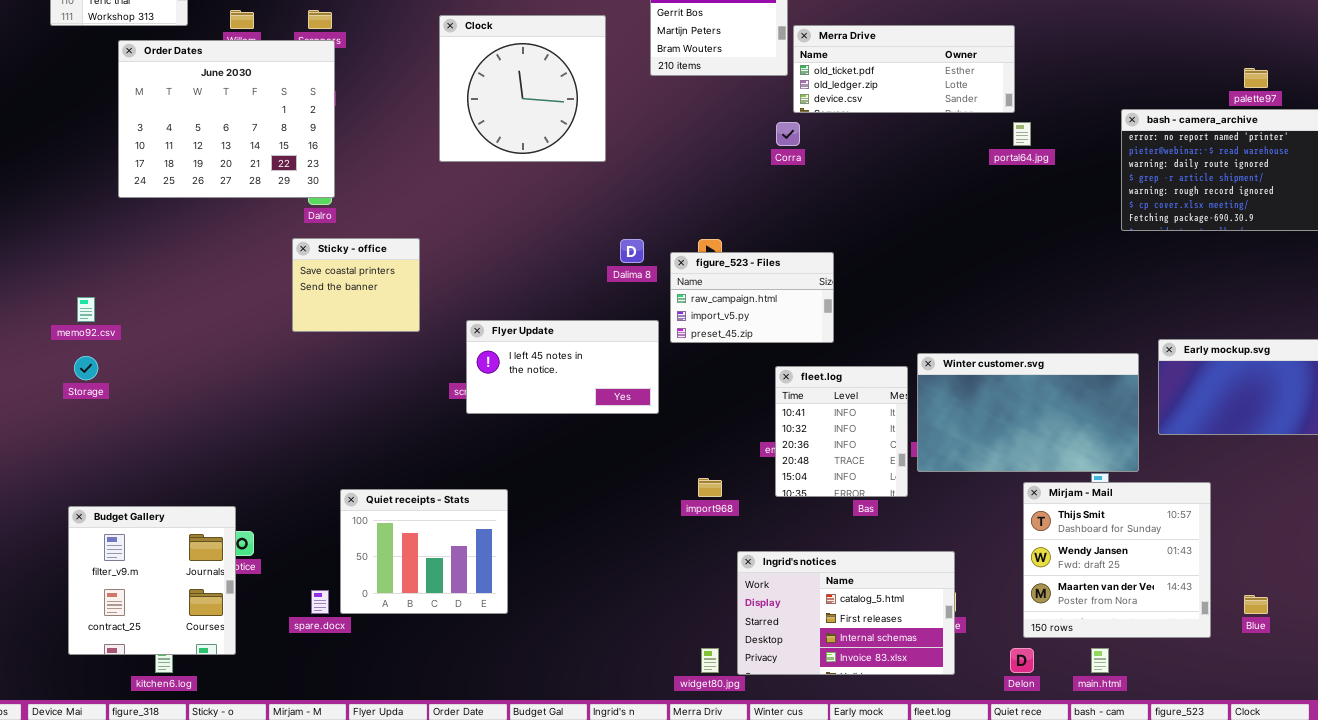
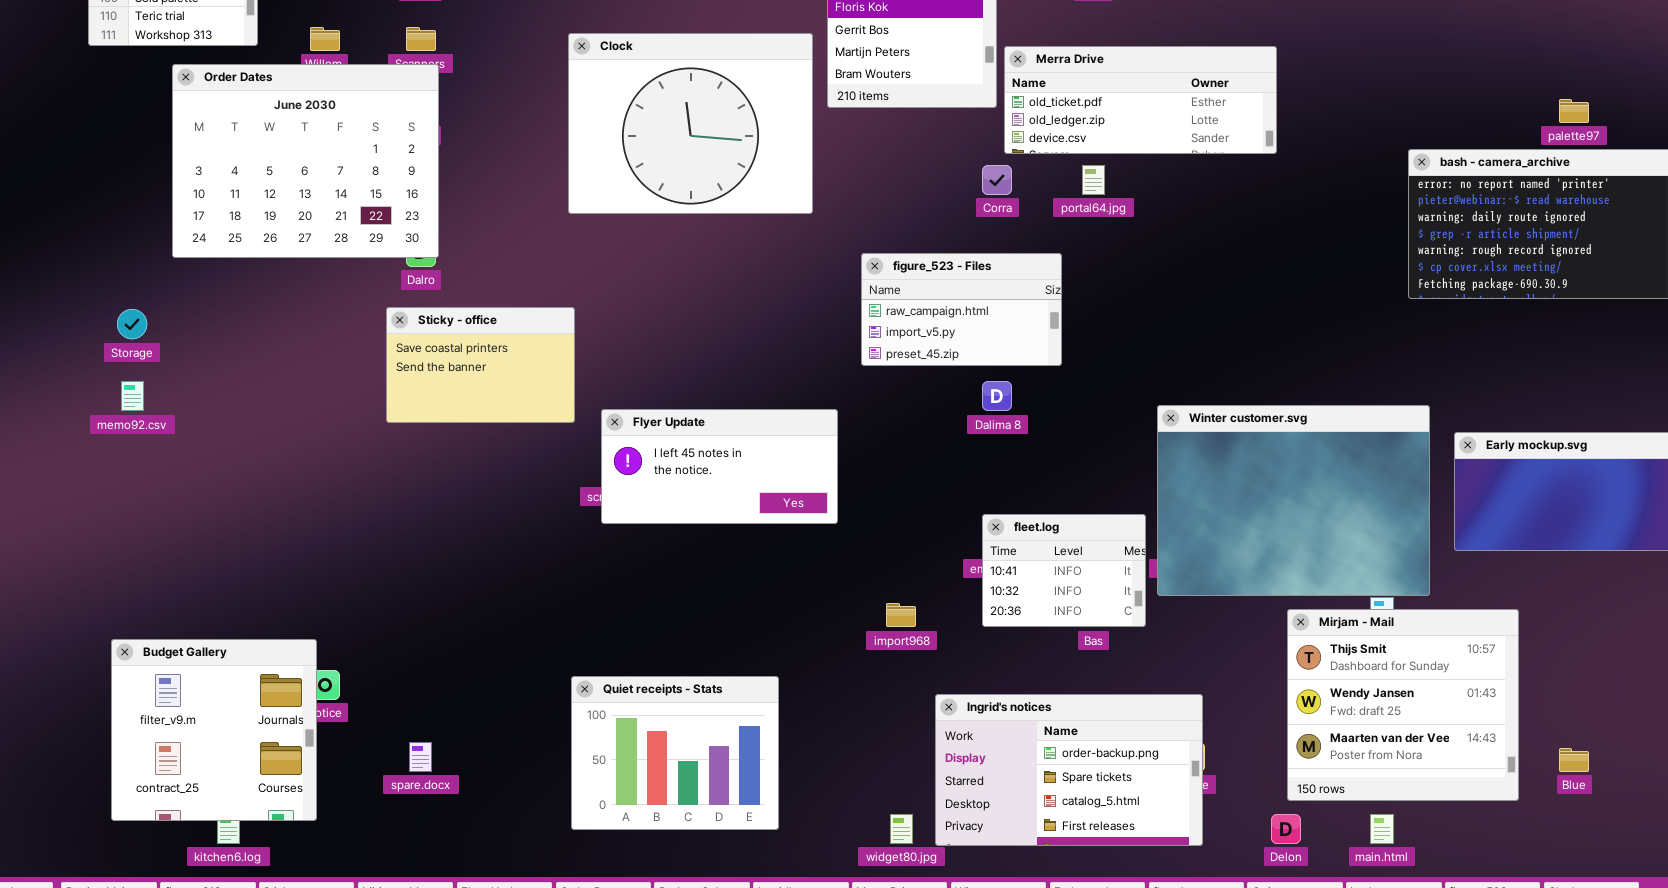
Clock: [439,15,606,162] -> [568,33,813,214], resized
portal64.jpg: [1013,122,1031,146] -> [1082,165,1105,195], moved
Sticky - office: [292,238,420,332] -> [386,307,575,423], resized
Dalima 8: [620,239,644,263] -> [982,381,1012,411], moved
figure_523 - Files: [670,252,834,343] -> [861,253,1062,366], moved
Winter customer.svg: [917,353,1139,472] -> [1157,405,1430,596], resized
Storage: [74,356,98,380] -> [117,309,147,339], moved
fleet.log: [775,366,908,497] -> [982,514,1146,627], resized
Quiet receipts - Stats: [340,489,508,614] -> [571,676,779,830], moved
Ingrid's notices: [737,551,955,675] -> [935,694,1203,846], scrolled up 2 rows

